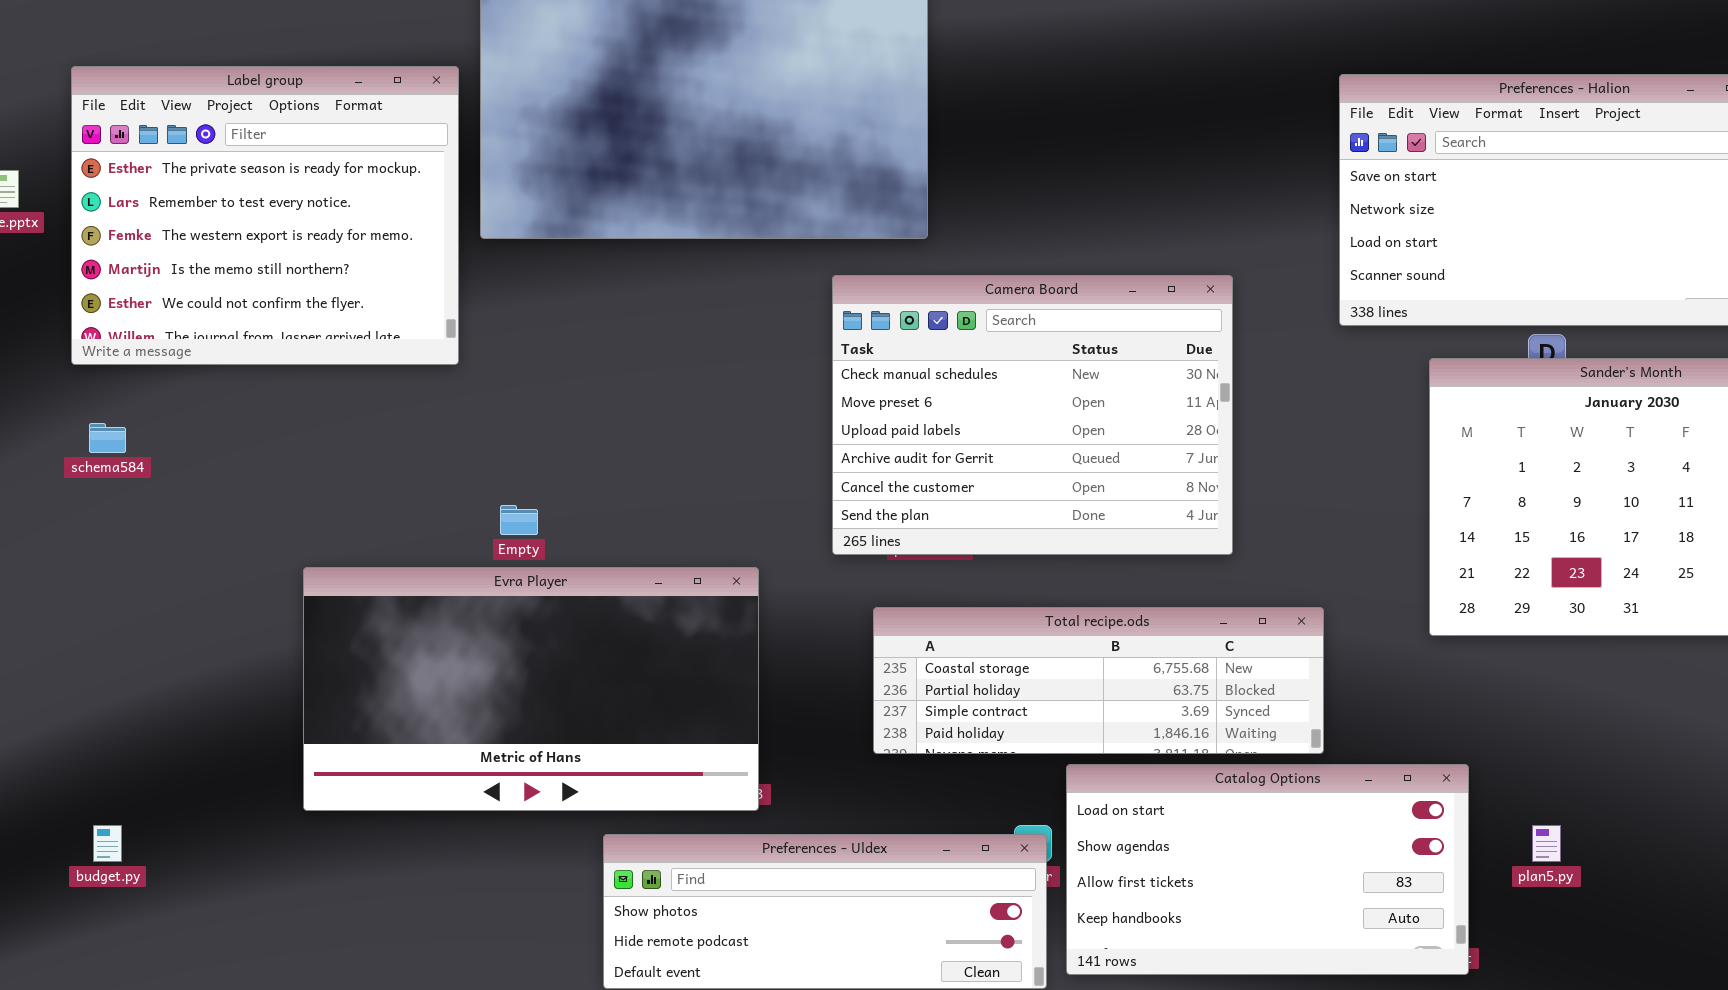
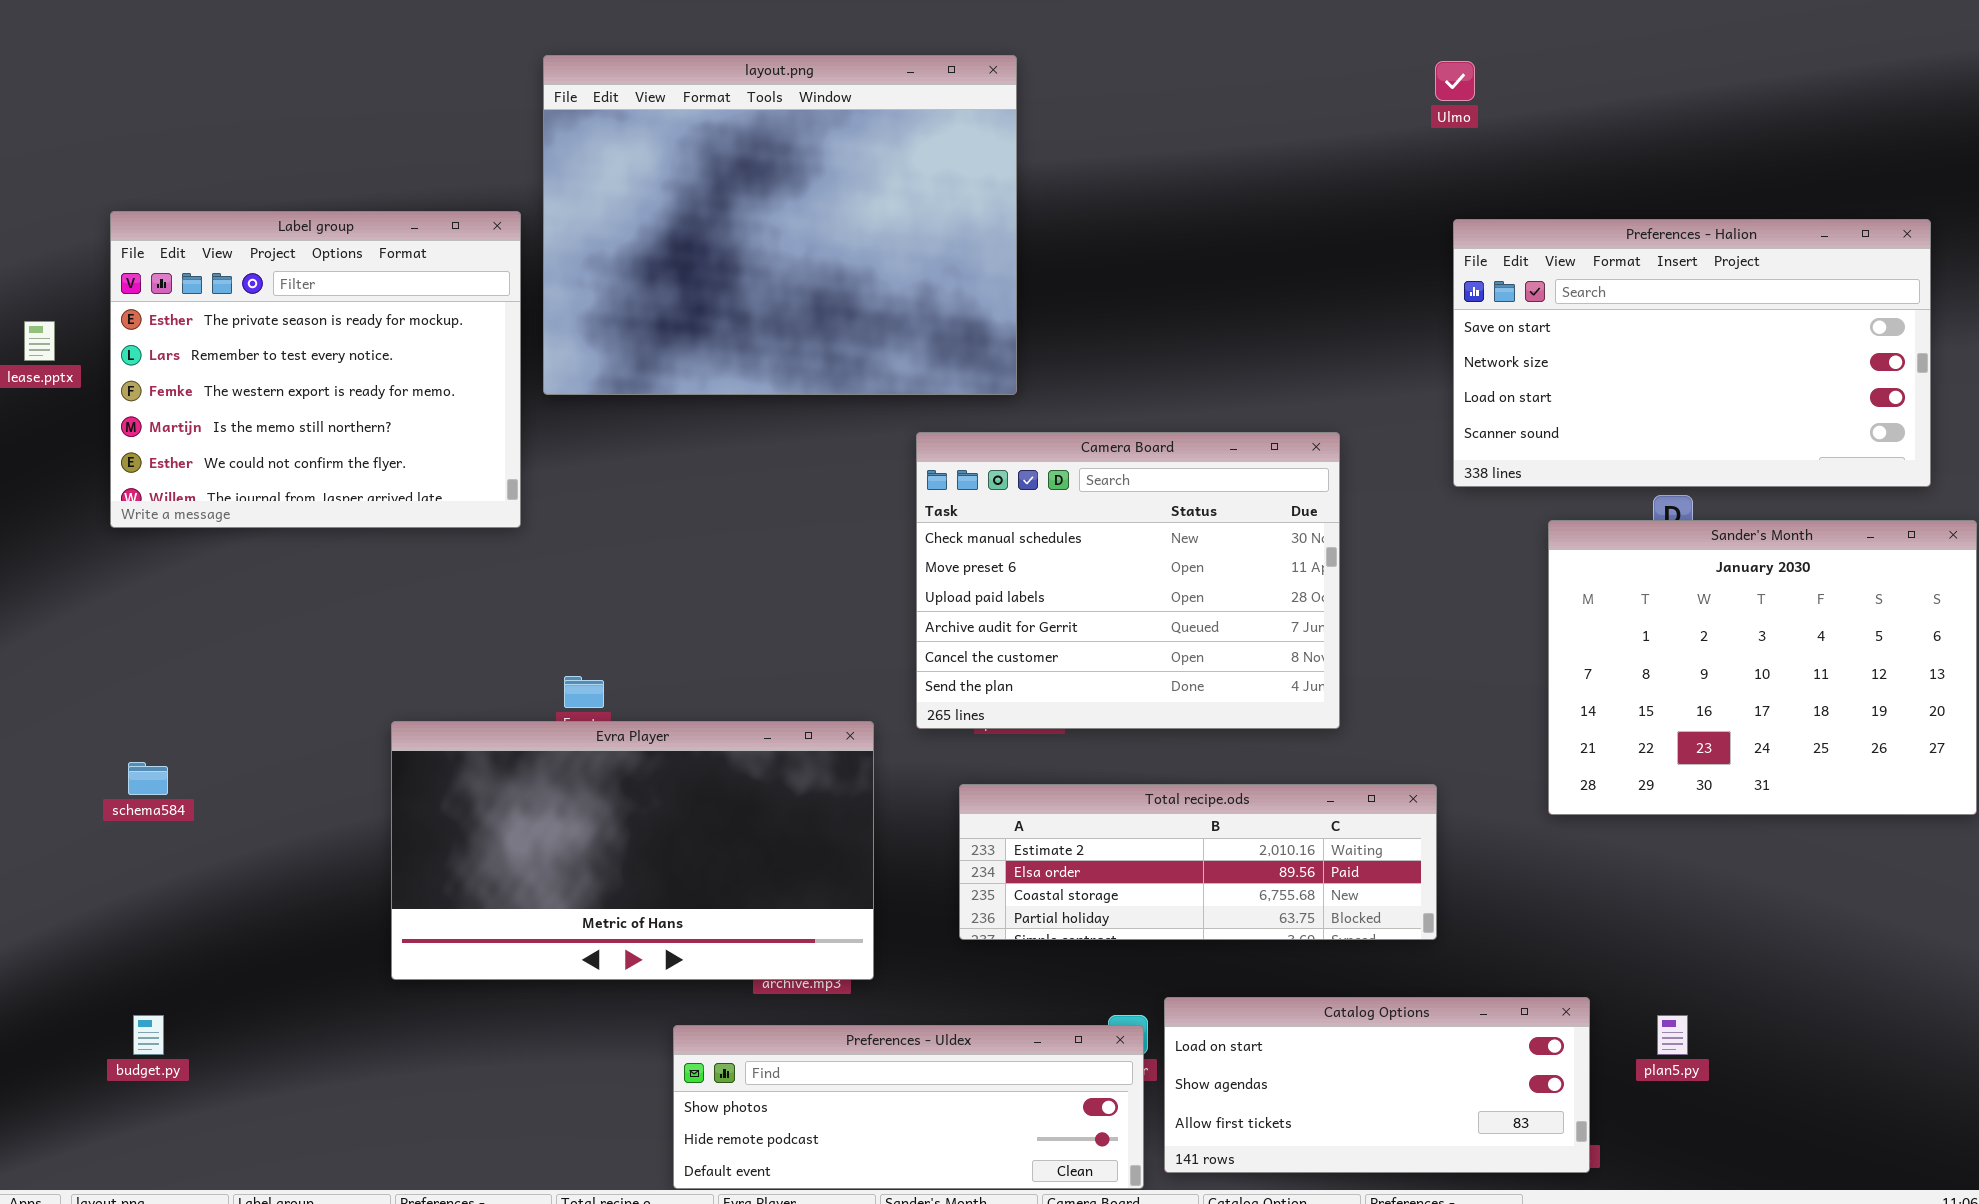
schema584: [89,423,126,453] -> [128,762,168,795], moved
Evra Player: [303,567,759,811] -> [391,721,874,980], moved
Total recipe.ods: [873,607,1324,754] -> [959,784,1437,940], scrolled up 2 rows
Catalog Options: [1066,764,1469,975] -> [1164,997,1590,1173], resized

